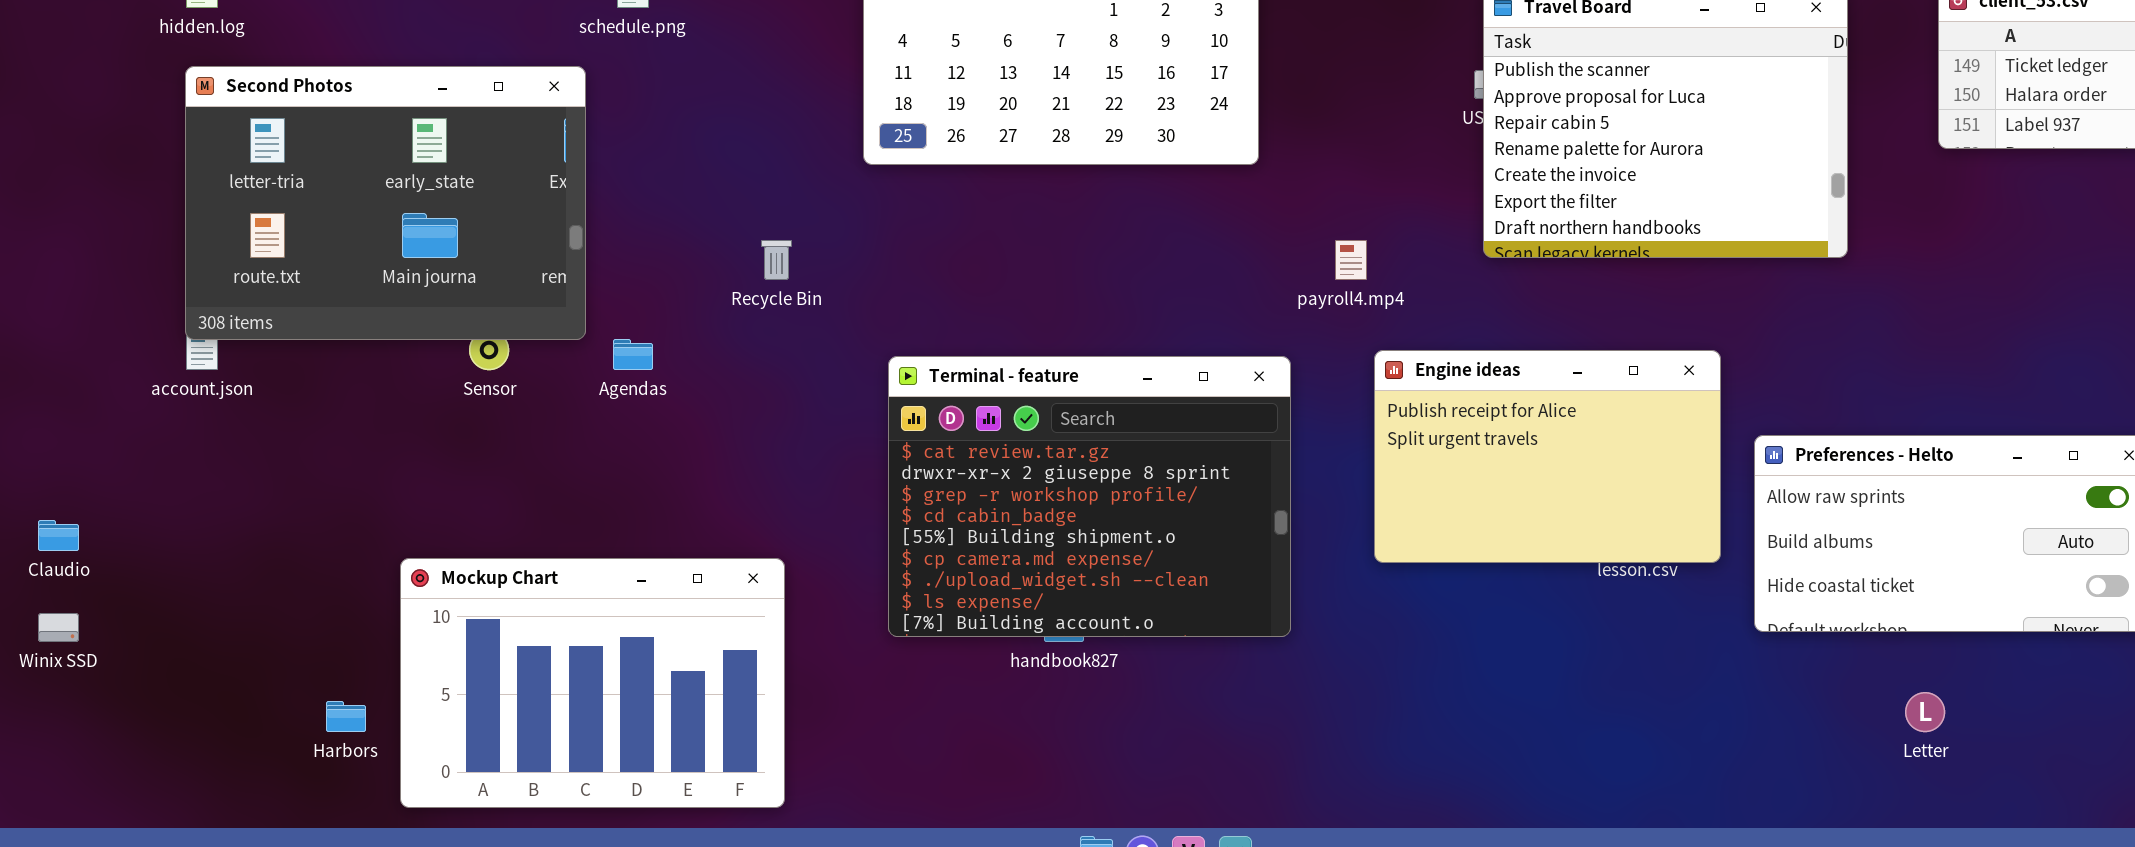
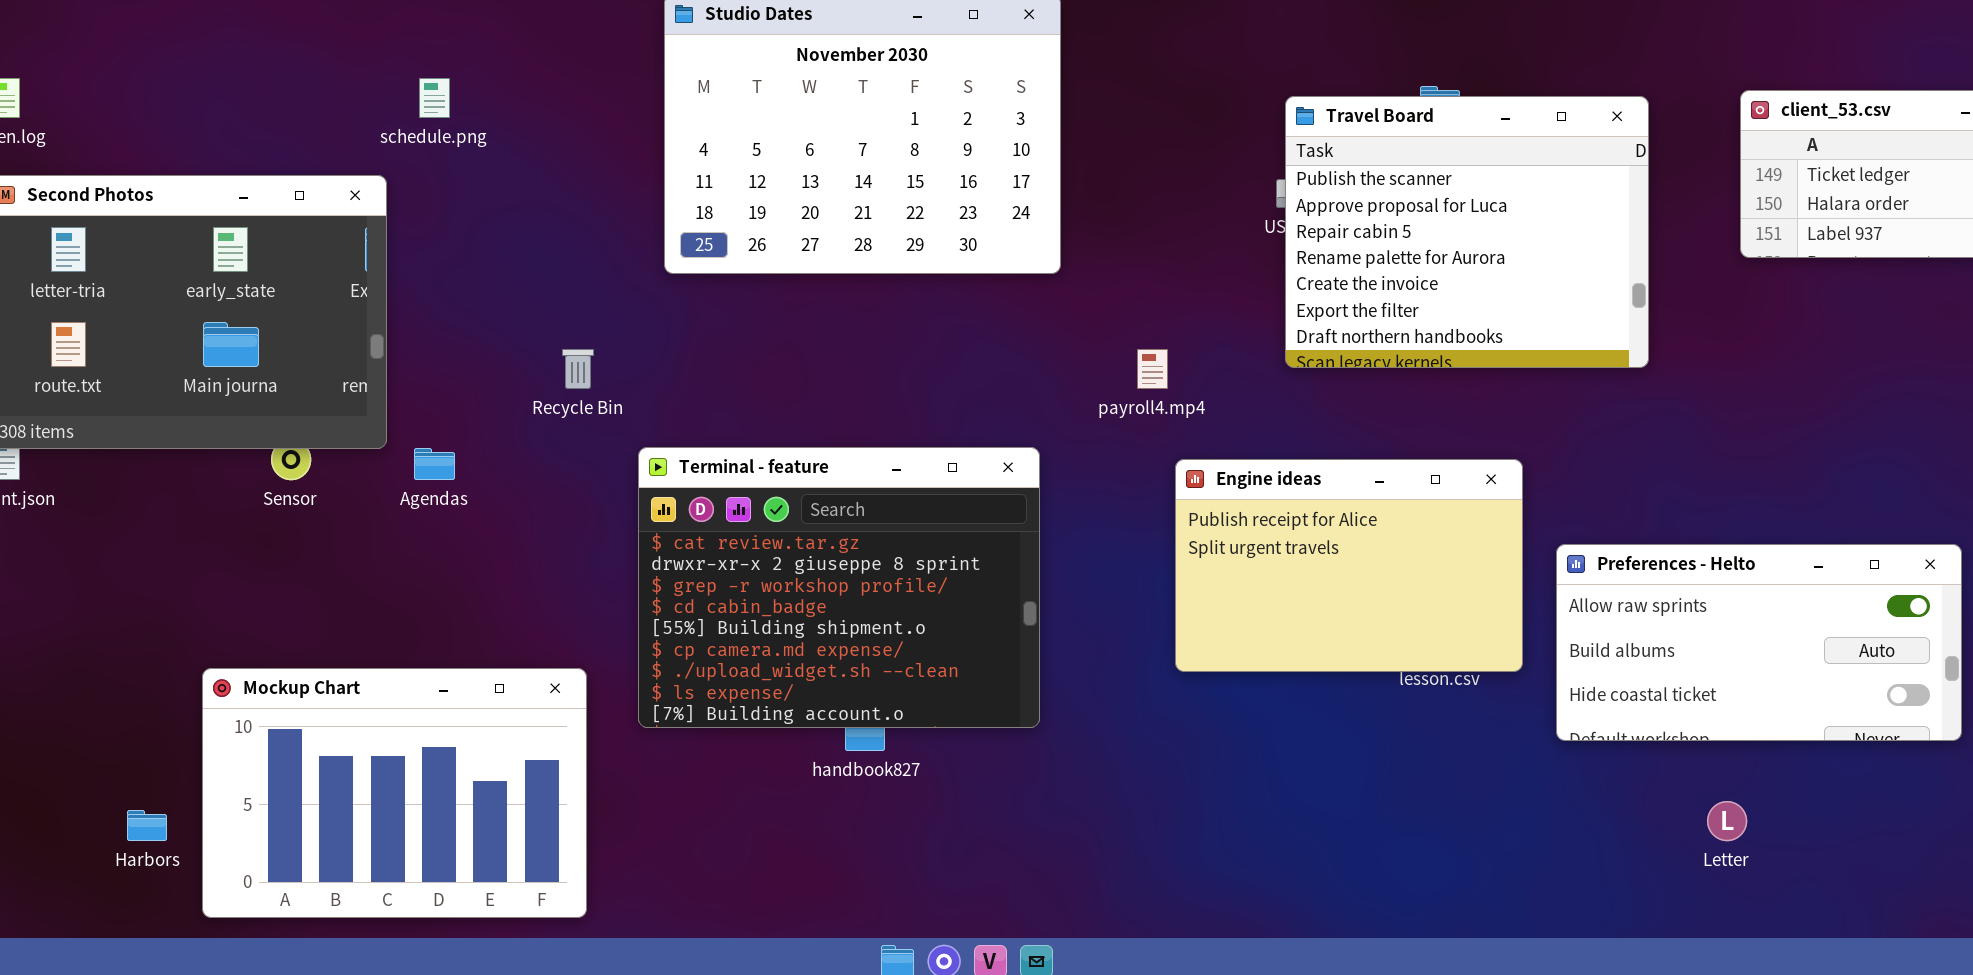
Terminal - feature: [888,356,1291,637] -> [638,447,1040,728], moved

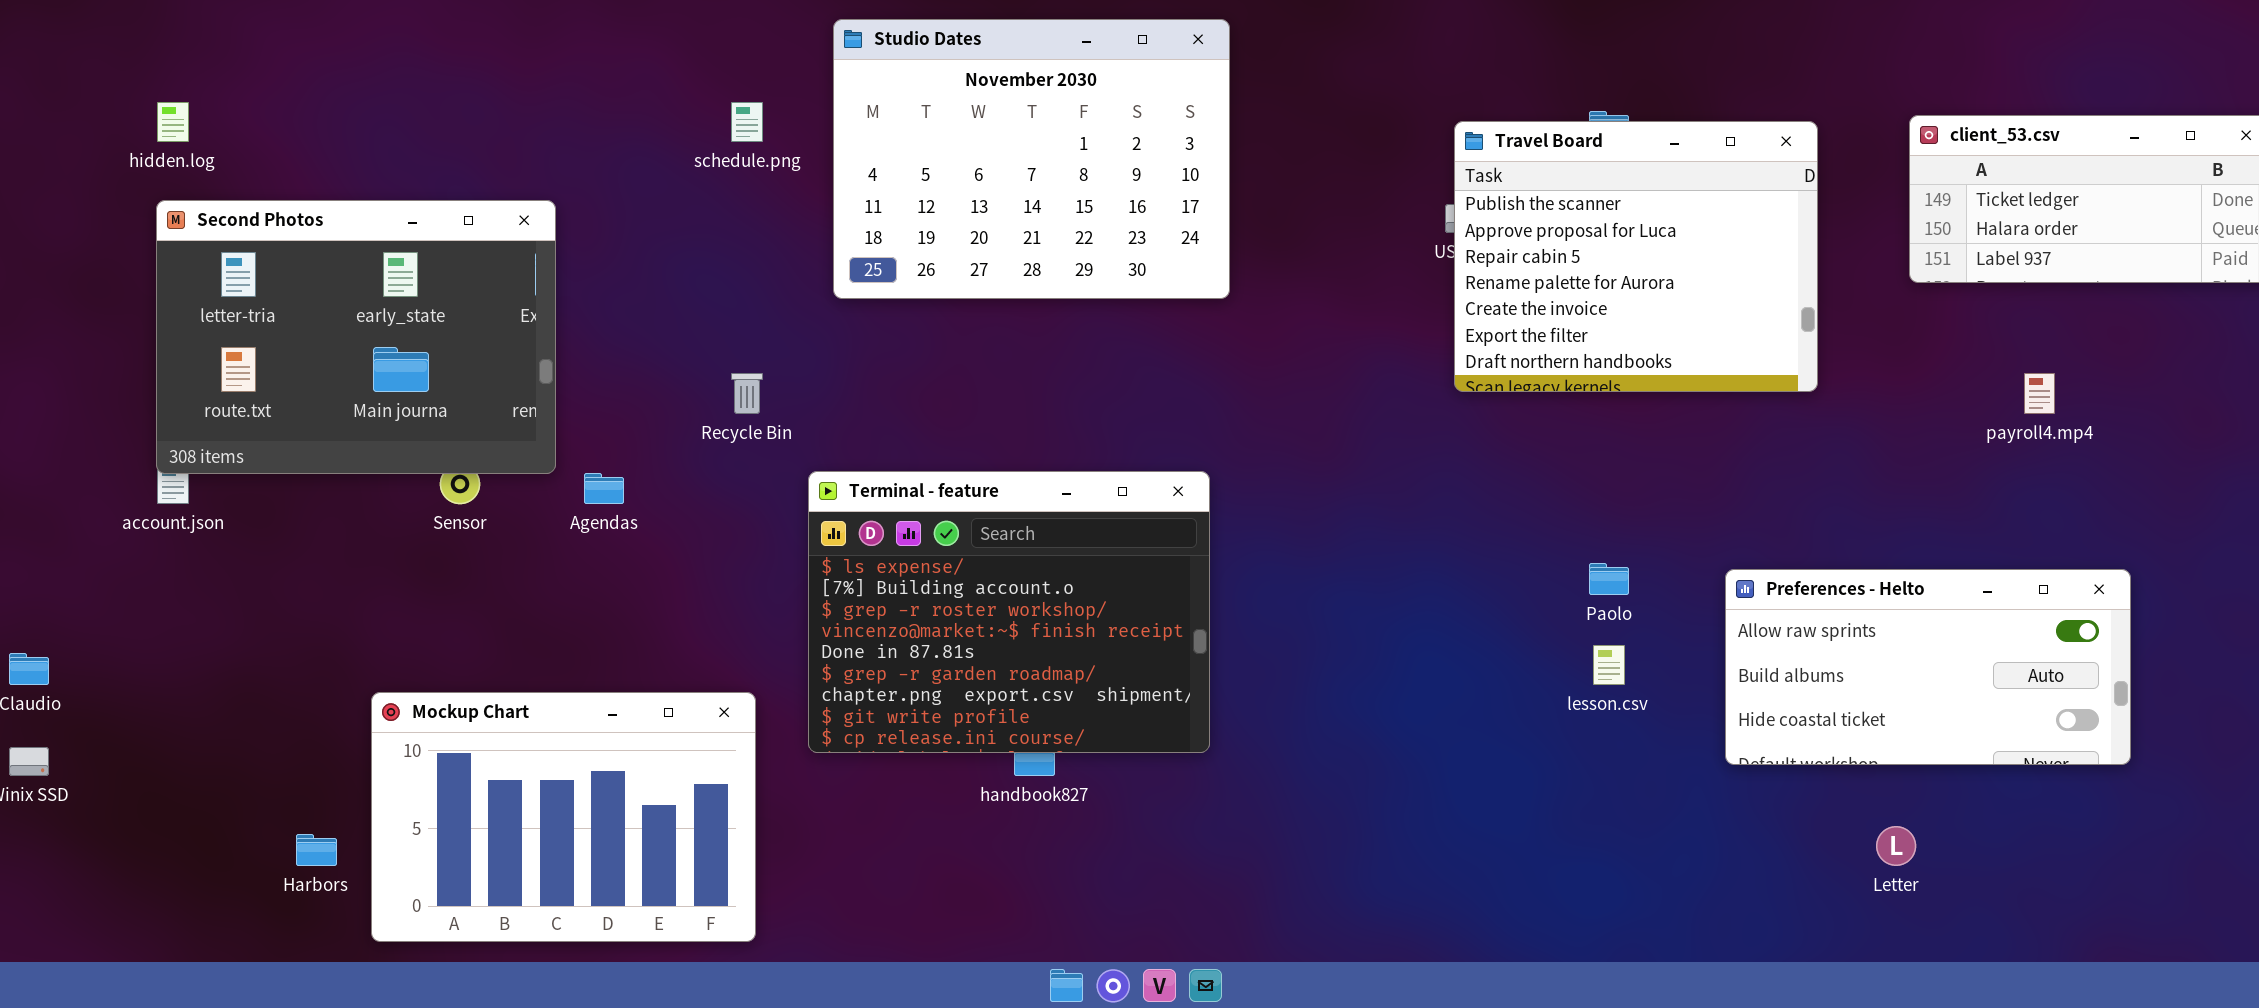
schedule.png: [419,78,450,118] -> [731,102,763,142], moved
payroll4.mp4: [1137,349,1168,389] -> [2024,373,2055,414], moved
Terminal - feature: [638,447,1040,728] -> [808,471,1210,753], scrolled down 7 rows
Engine ideas: [1175,459,1523,672] -> none, closed

